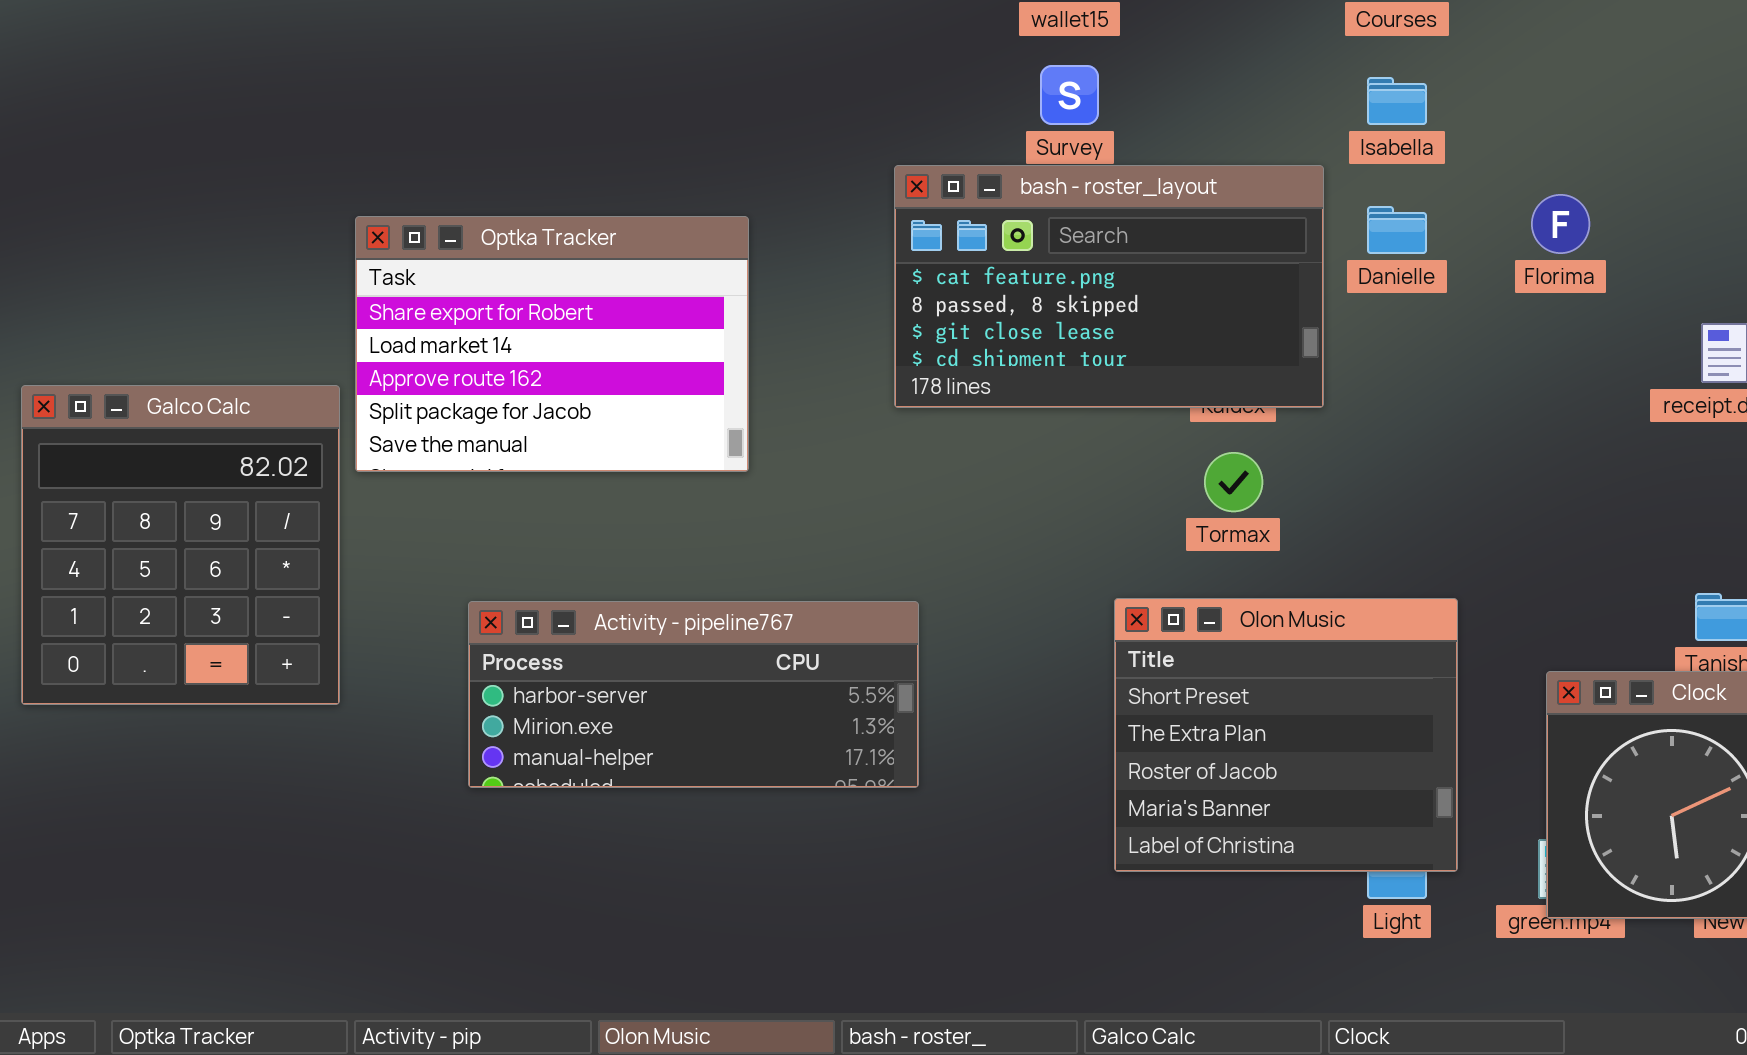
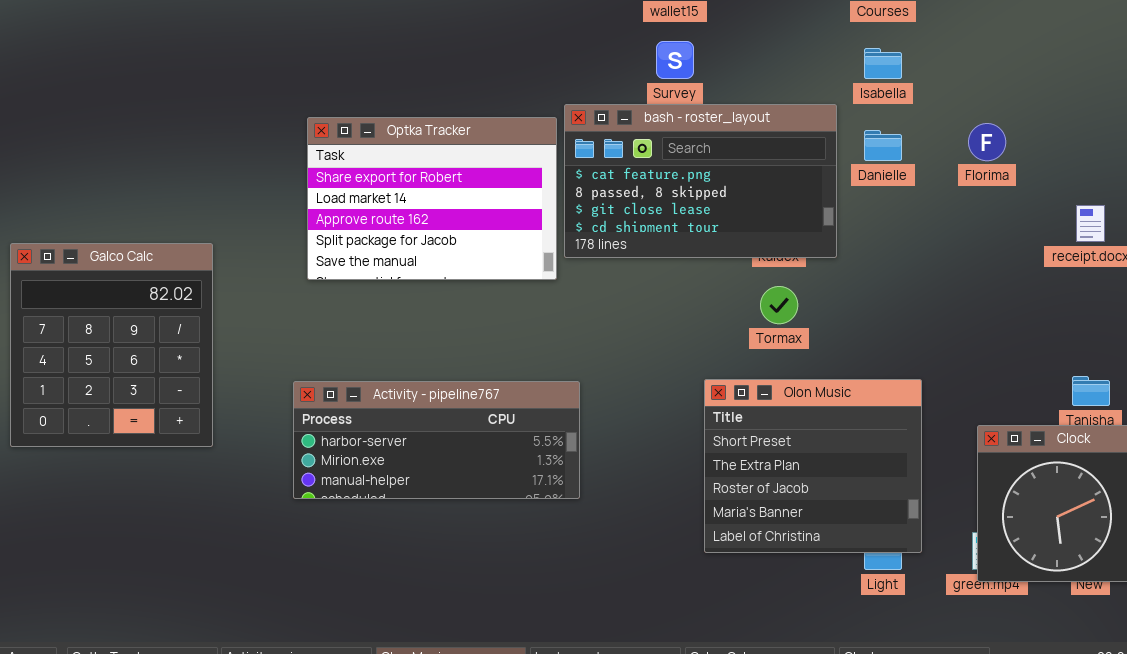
Optka Tracker: [355,216,749,472] -> [307,117,557,280], moved

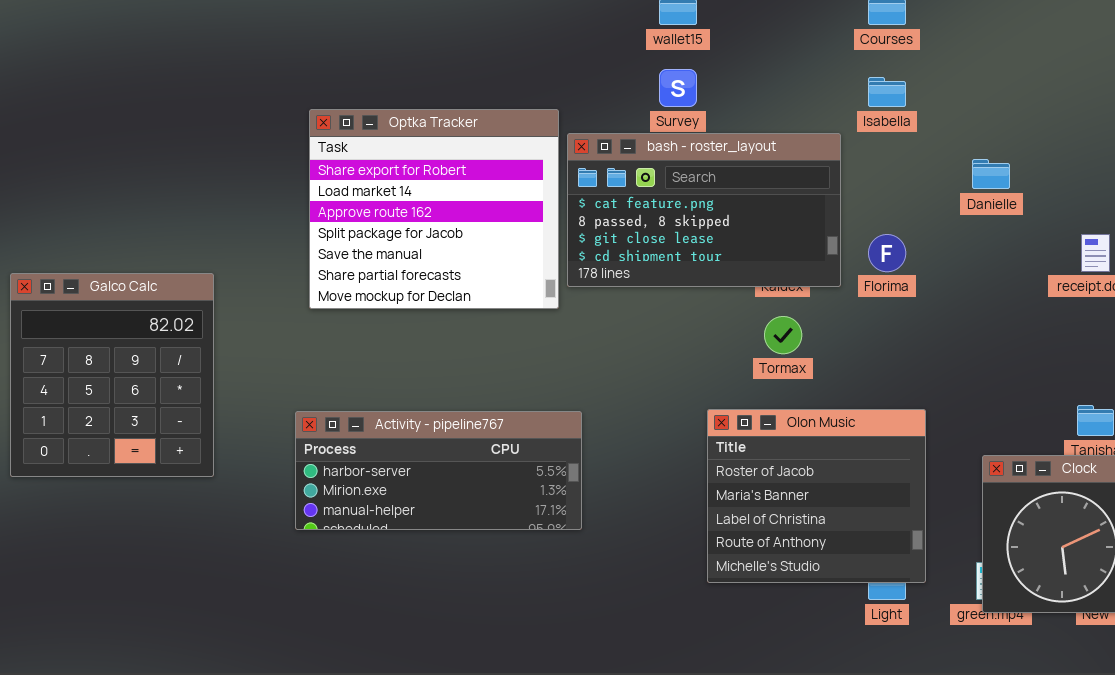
Optka Tracker: [307,117,557,280] -> [309,109,559,309], resized
Florima: [968,123,1006,161] -> [868,234,906,272], moved
Danielle: [864,130,902,161] -> [972,159,1010,189], moved
Olon Music: [704,379,922,553] -> [707,409,926,583], scrolled down 2 rows

